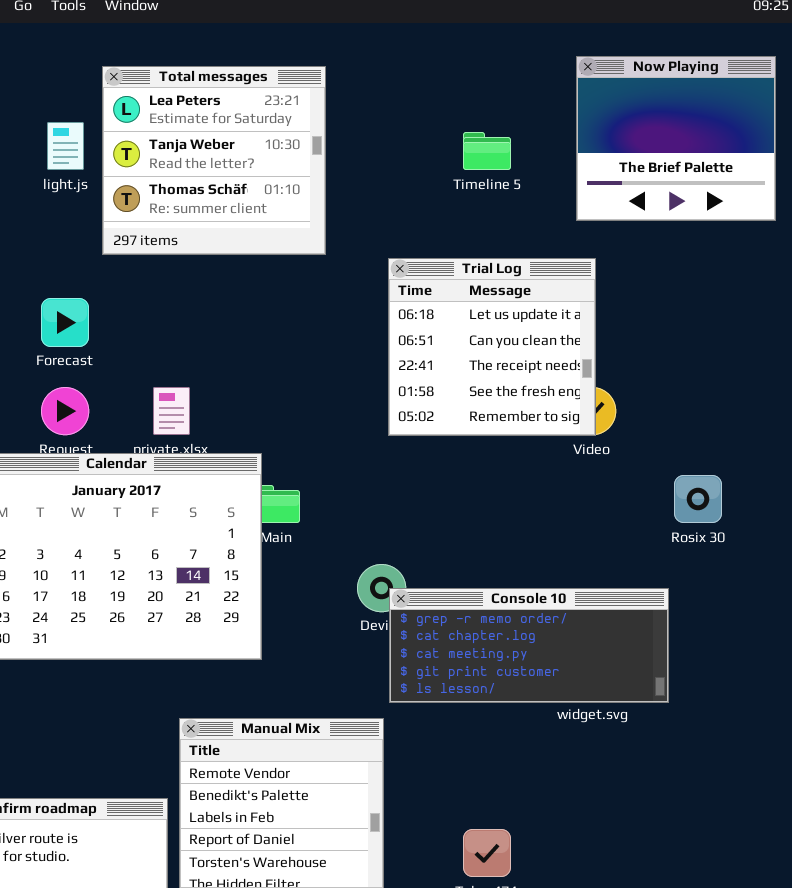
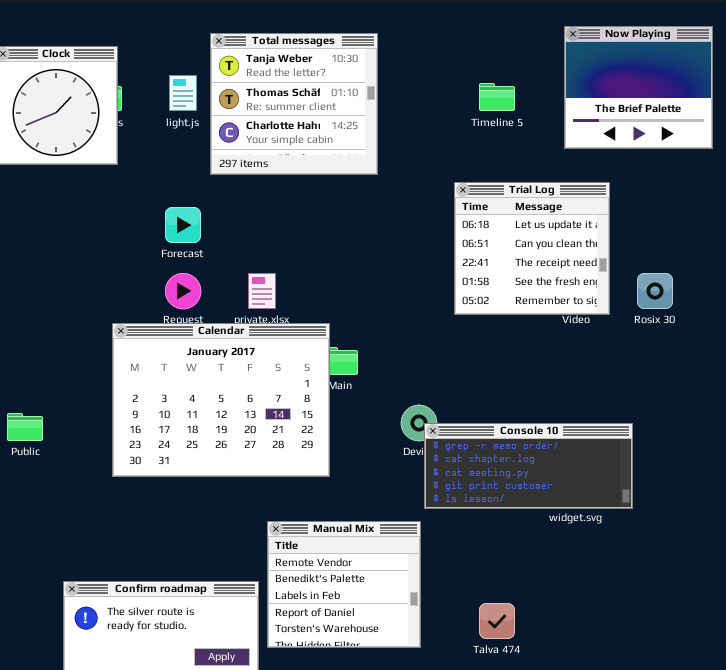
Total messages: [102,66,326,255] -> [210,33,378,175], scrolled down 1 row
Trial Log: [388,258,596,436] -> [454,182,610,315], moved
Rosix 30: [674,475,722,523] -> [637,273,673,309], moved

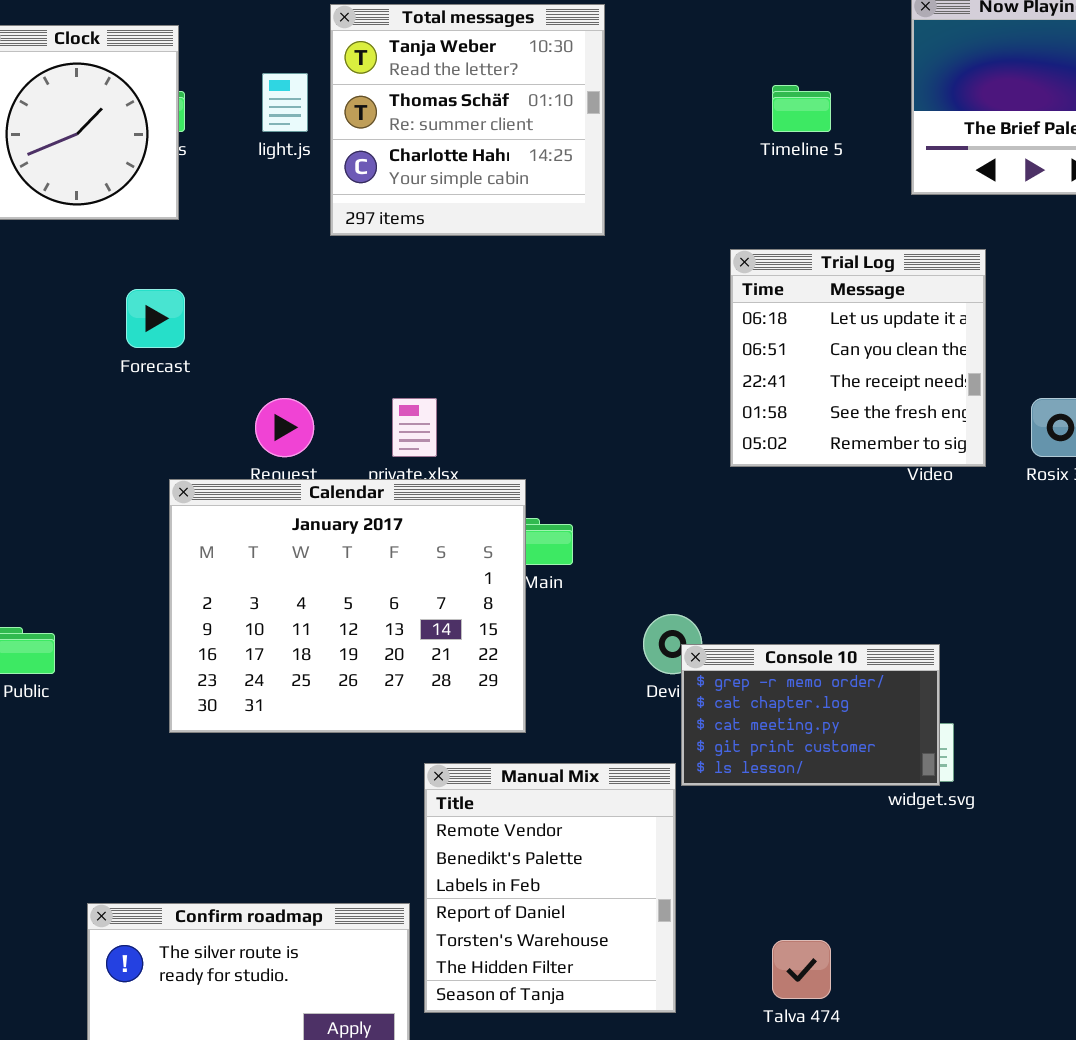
Forecast: [165,207,201,243] -> [126,289,185,348], moved
Console 10: [424,423,633,509] -> [681,644,940,786], resized
Manual Mix: [267,521,421,648] -> [424,763,676,1013], resized

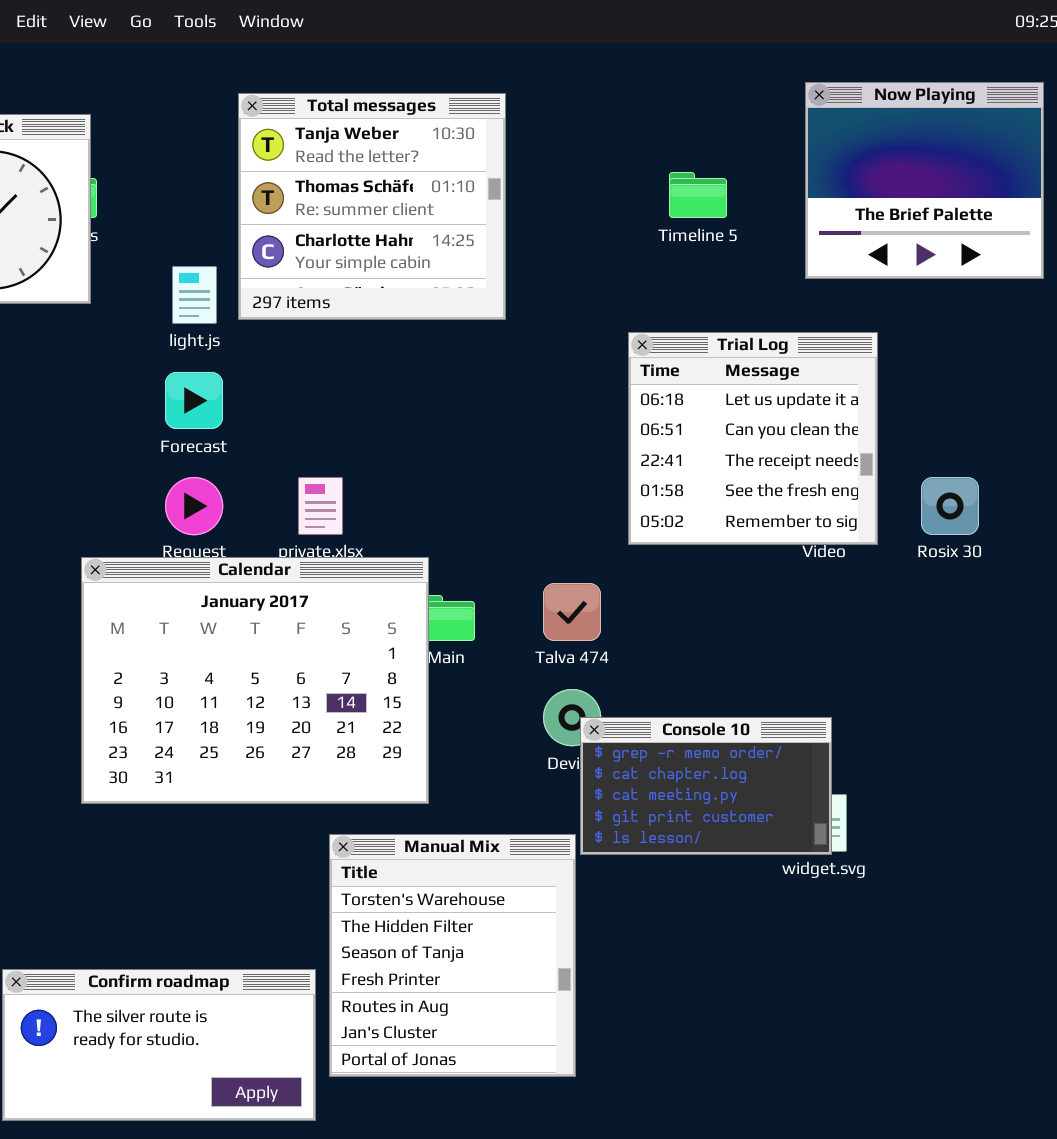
light.js: [262,73,308,132] -> [172,266,217,324], moved
Forecast: [126,289,185,348] -> [165,372,223,429], moved
Manual Mix: [424,763,676,1013] -> [329,834,576,1077], scrolled down 4 rows
Talva 474: [772,940,831,999] -> [543,583,601,641], moved

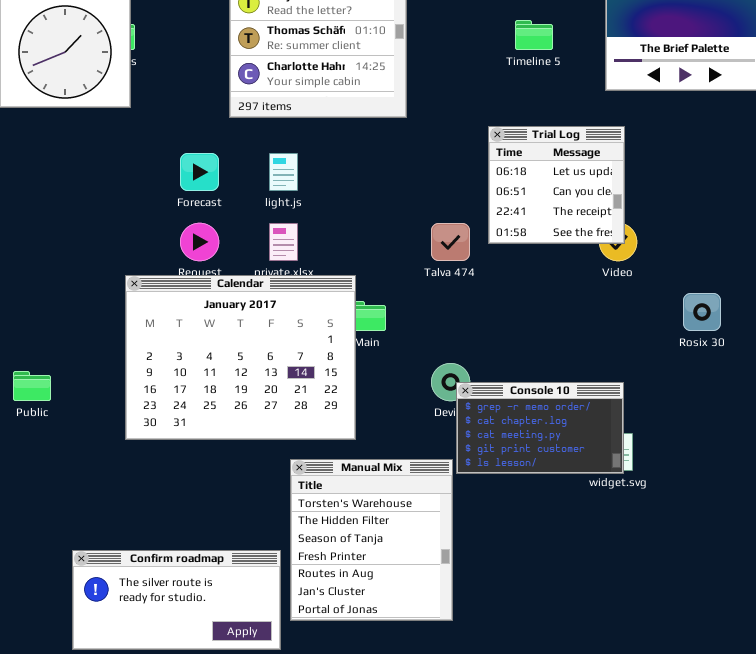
light.js: [172,266,217,324] -> [269,153,298,191], moved
Trial Log: [628,332,878,545] -> [488,126,625,244], resized
Rosix 30: [921,477,979,535] -> [683,293,721,331], moved
Talva 474: [543,583,601,641] -> [431,223,470,261], moved

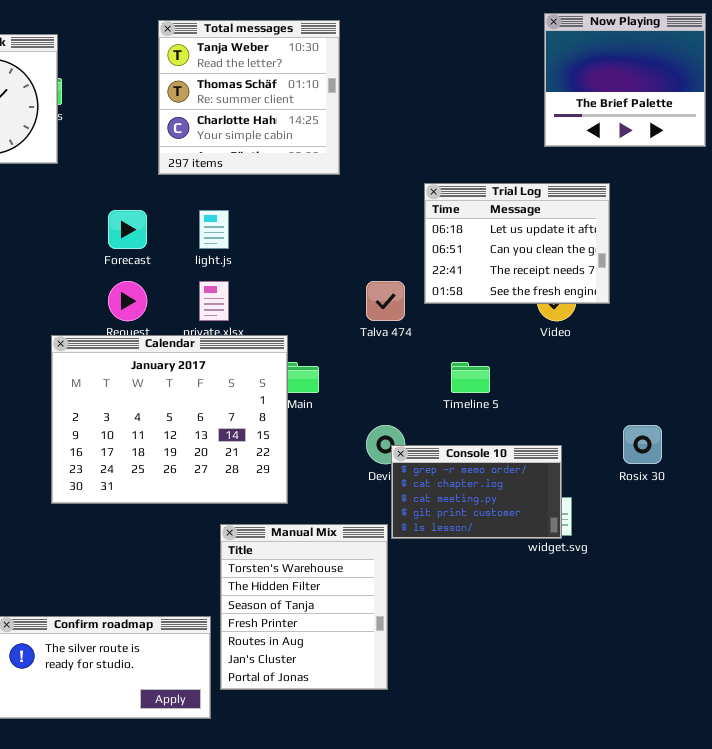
Timeline 5: [515,20,553,50] -> [451,362,490,393], moved
Trial Log: [488,126,625,244] -> [424,183,610,304], resized
Rosix 30: [683,293,721,331] -> [623,425,662,464], moved

